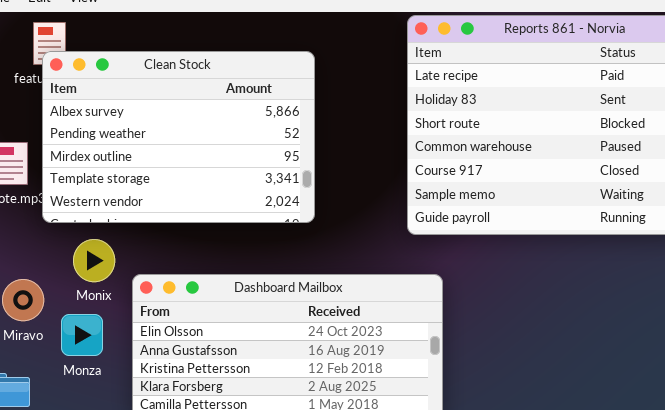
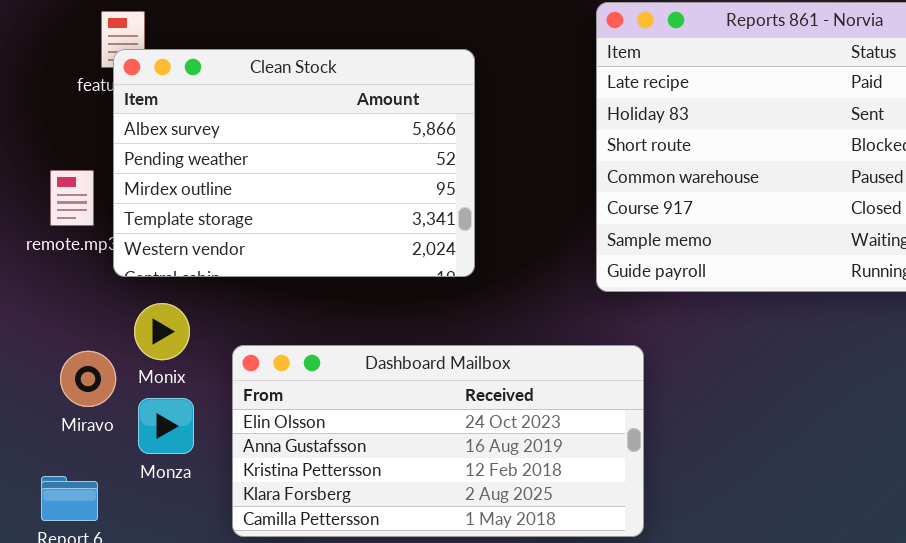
Monix: [73,239,115,282] -> [134,303,190,360], moved

